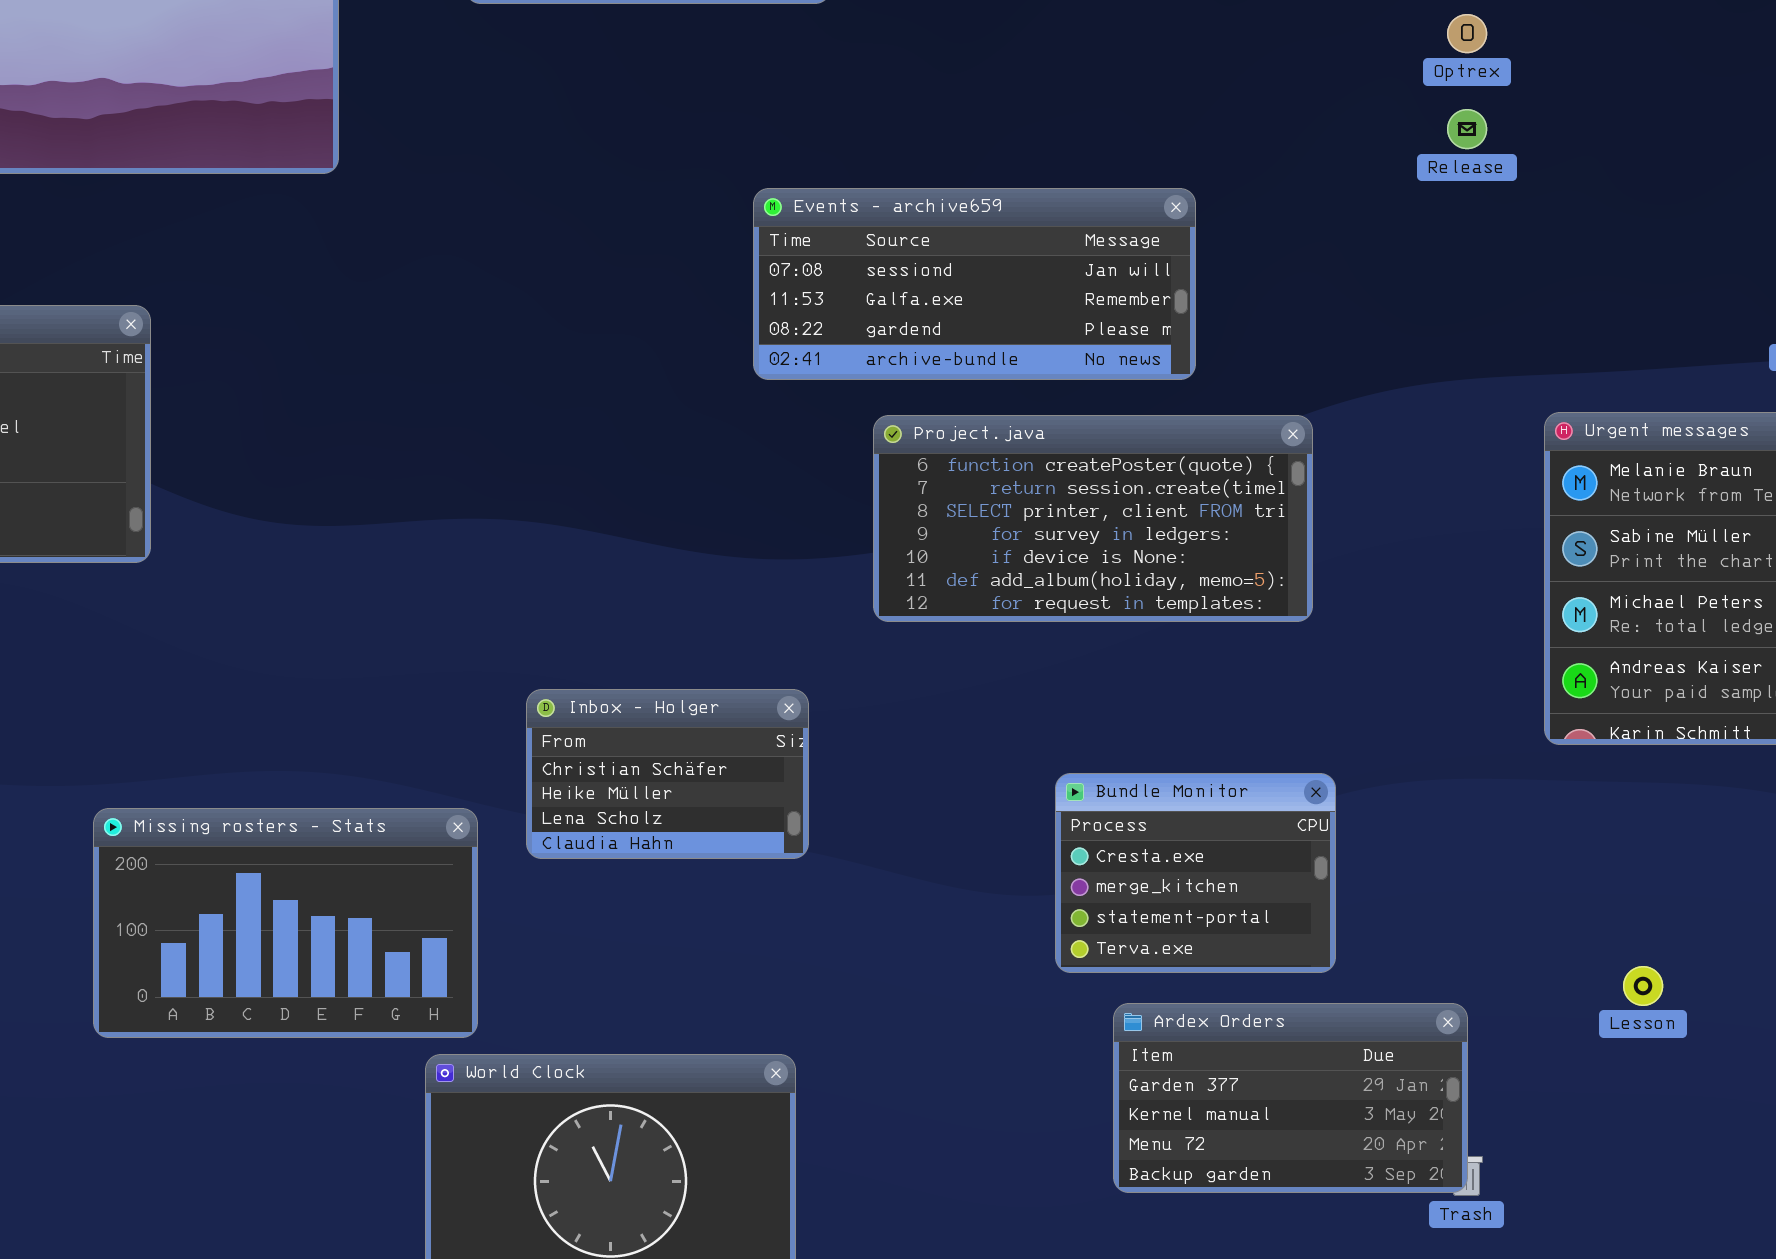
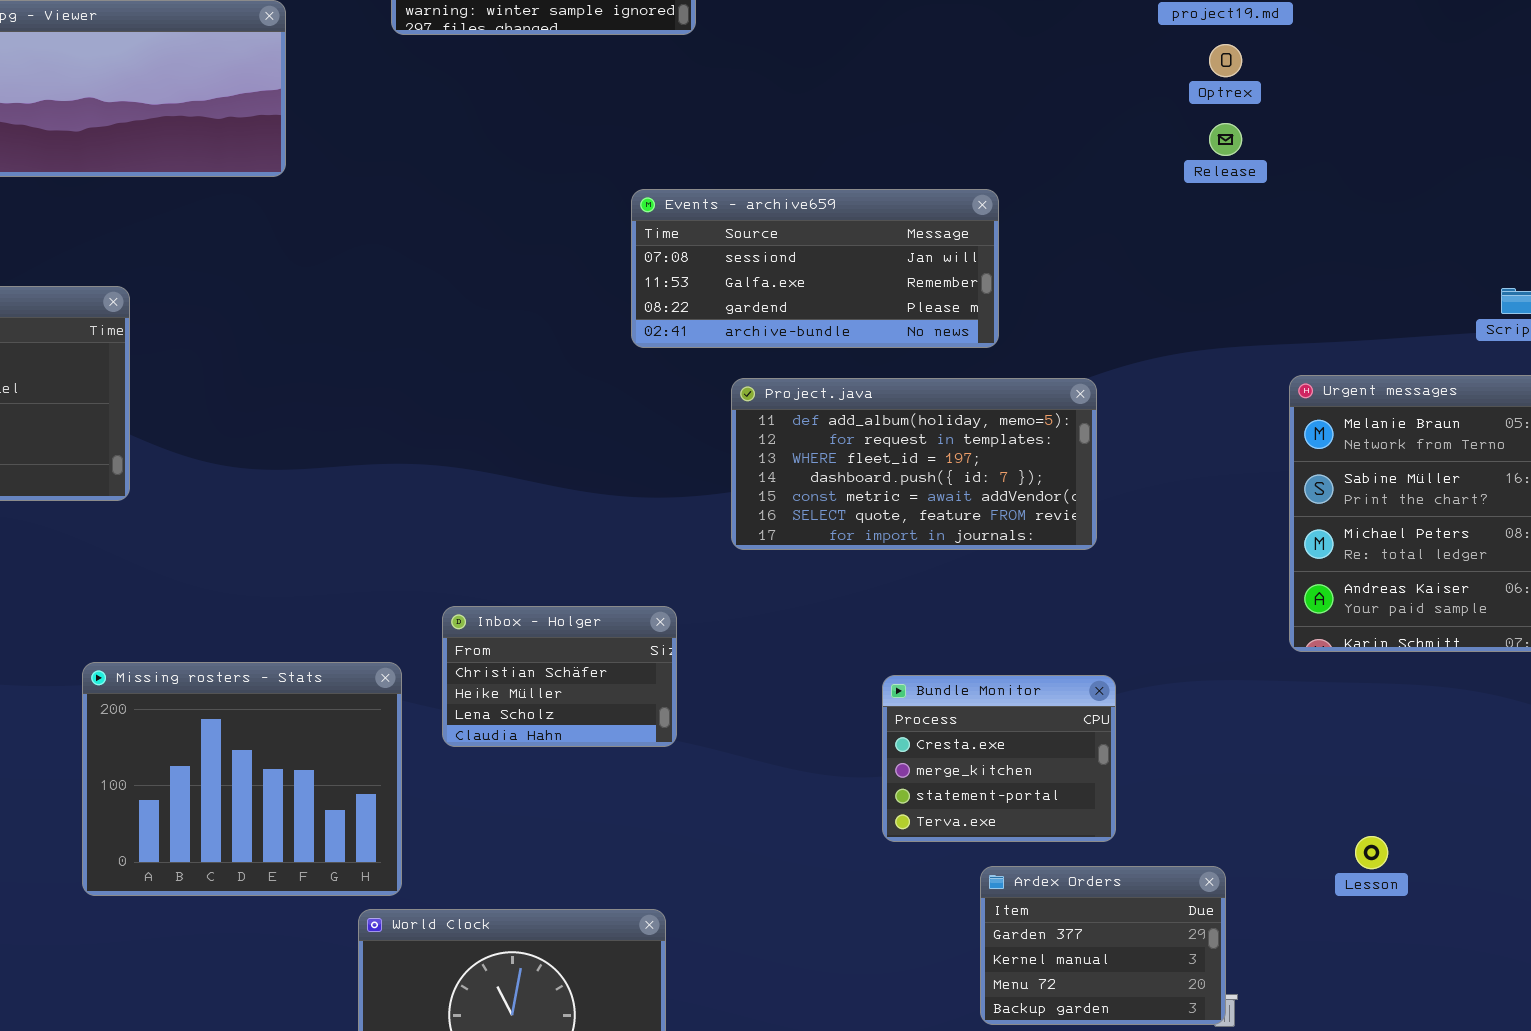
Project.java: [873,415,1313,622] -> [731,378,1097,550], scrolled down 5 rows
Missing rosters - Stats: [93,808,478,1038] -> [82,662,402,896], resized
Ardex Orders: [1113,1003,1468,1193] -> [980,866,1226,1025], resized

